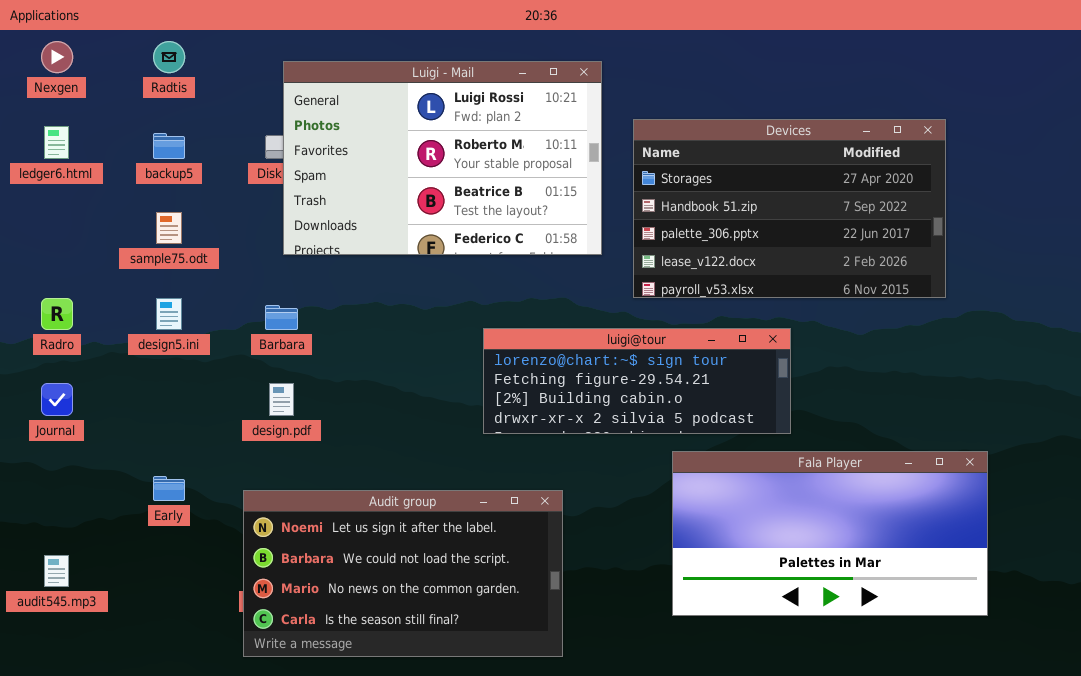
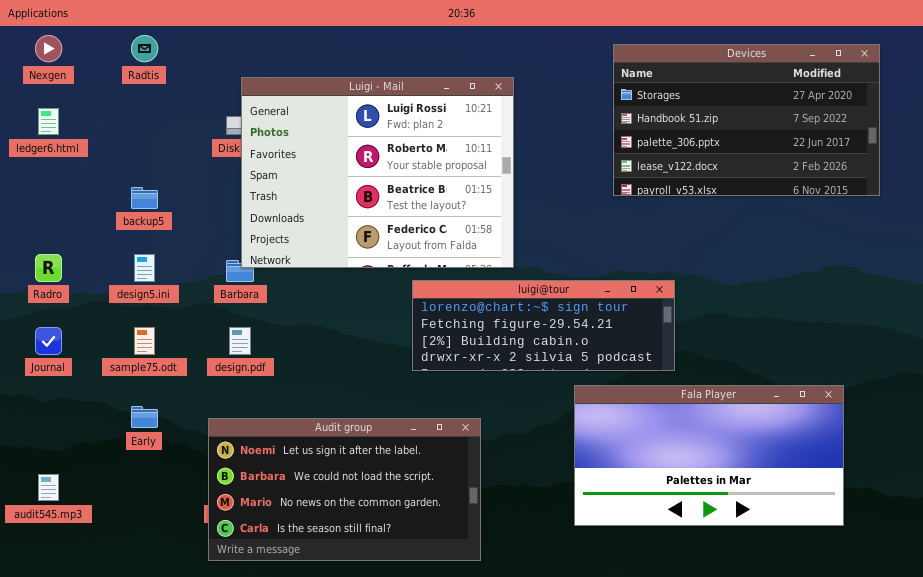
Luigi - Mail: [283,61,602,255] -> [241,77,514,268], moved, resized
Devices: [633,119,946,298] -> [613,44,880,196], moved
backup5: [153,133,185,159] -> [131,187,158,209], moved
sample75.odt: [156,212,182,244] -> [134,327,155,355], moved

